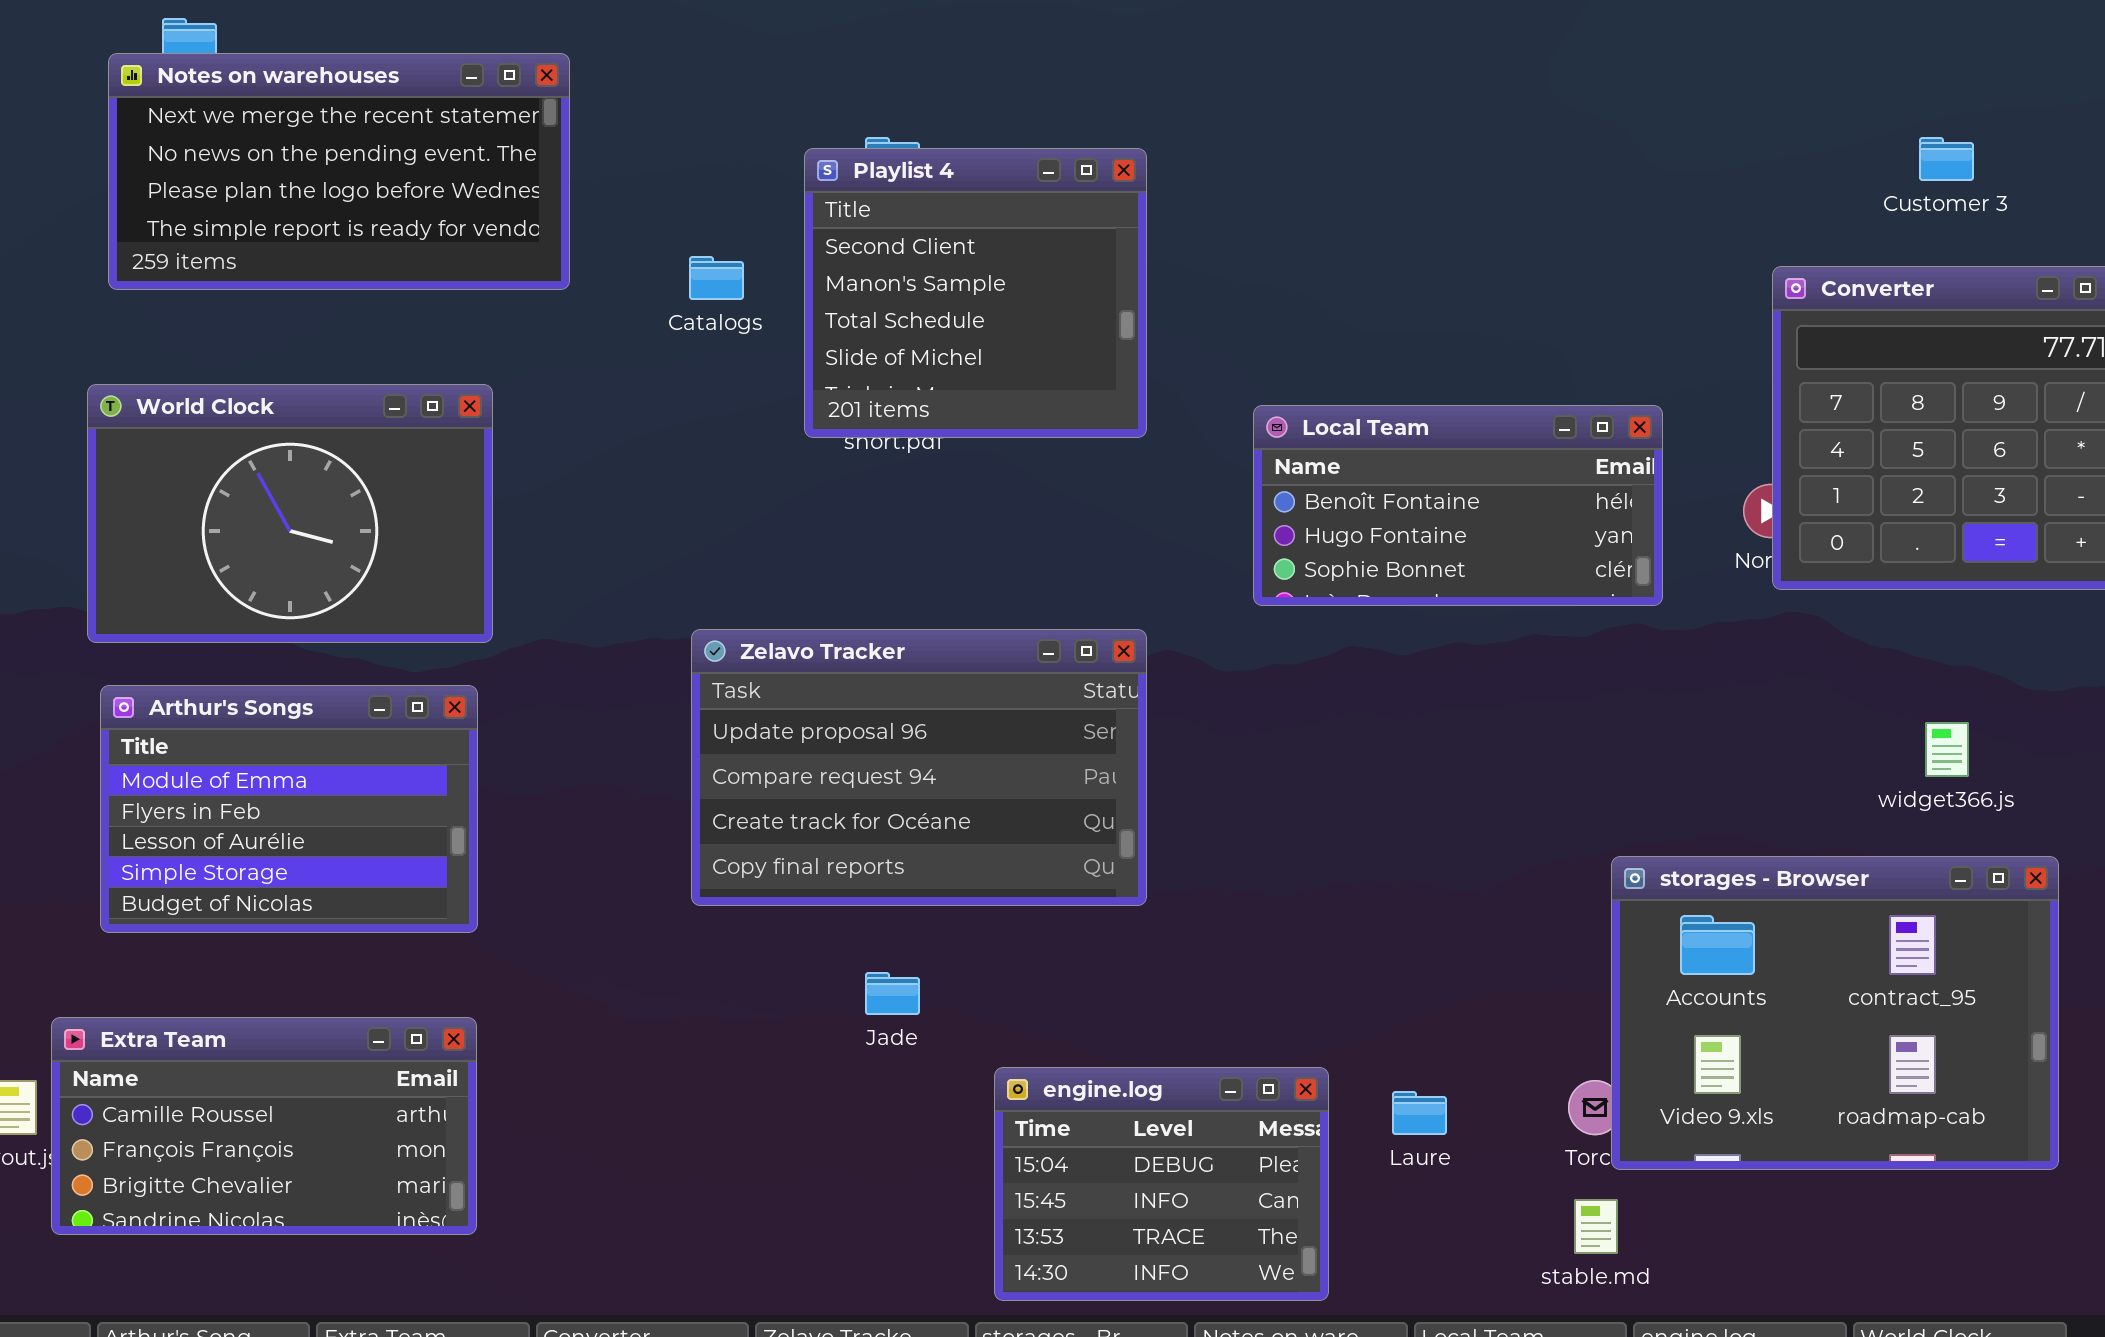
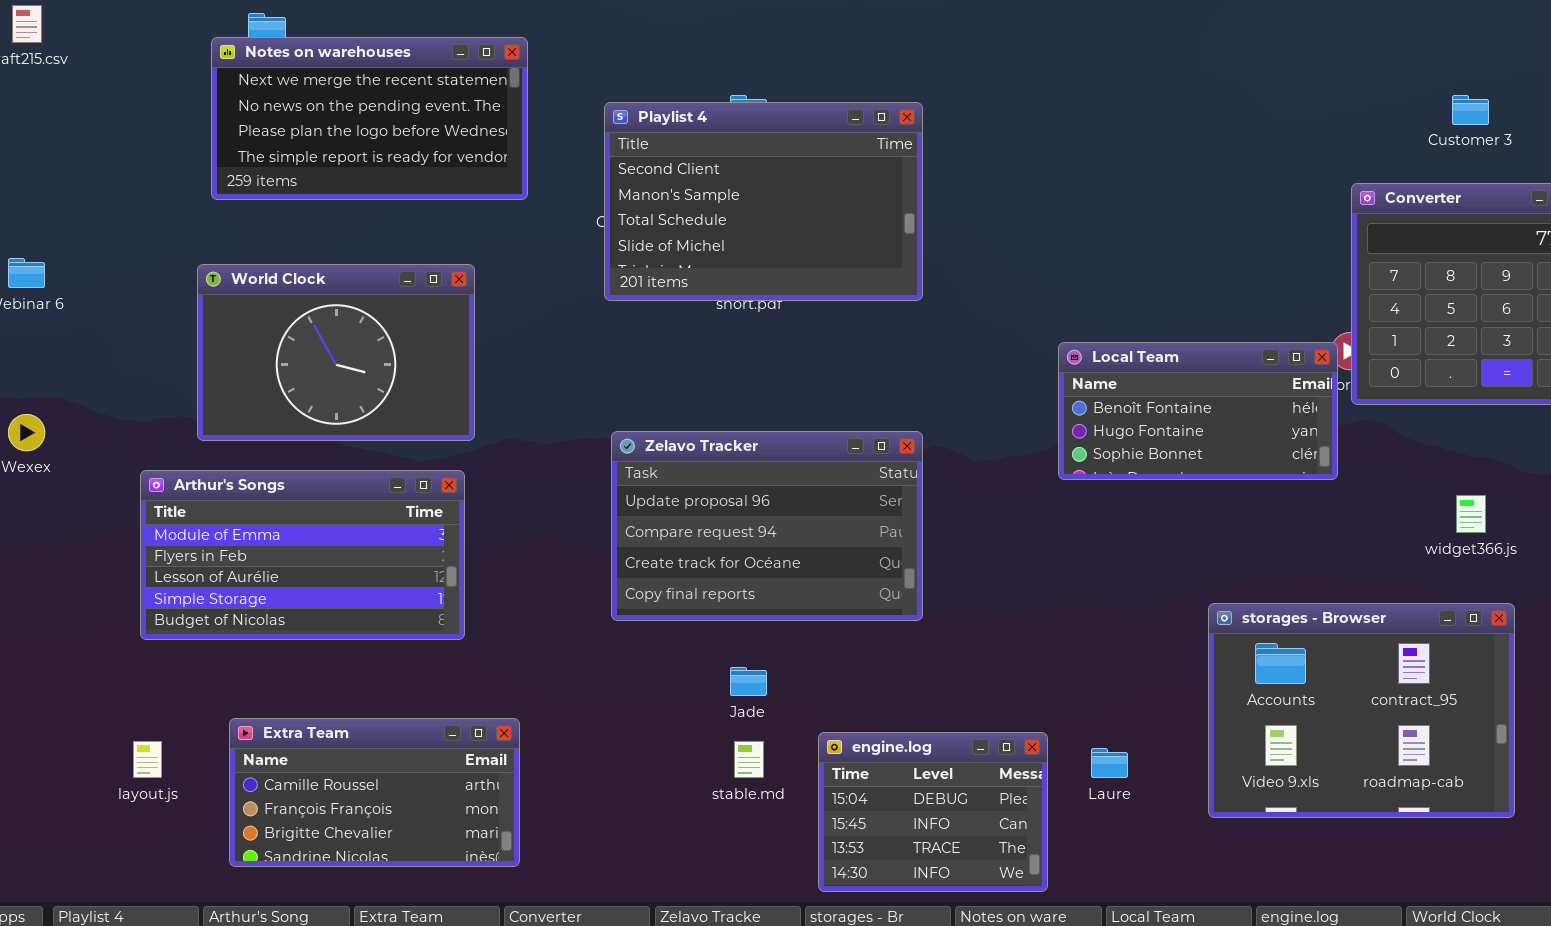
Playlist 4: [804,148,1147,438] -> [604,102,923,301], resized
Local Team: [1253,405,1663,606] -> [1058,342,1338,480], moved
Arthur's Songs: [100,685,478,933] -> [140,470,465,640], resized
storages - Browser: [1611,856,2059,1170] -> [1208,603,1515,818], moved
Extra Team: [51,1017,477,1235] -> [229,718,520,867], moved
stable.md: [1574,1199,1618,1254] -> [734,741,764,778], moved

